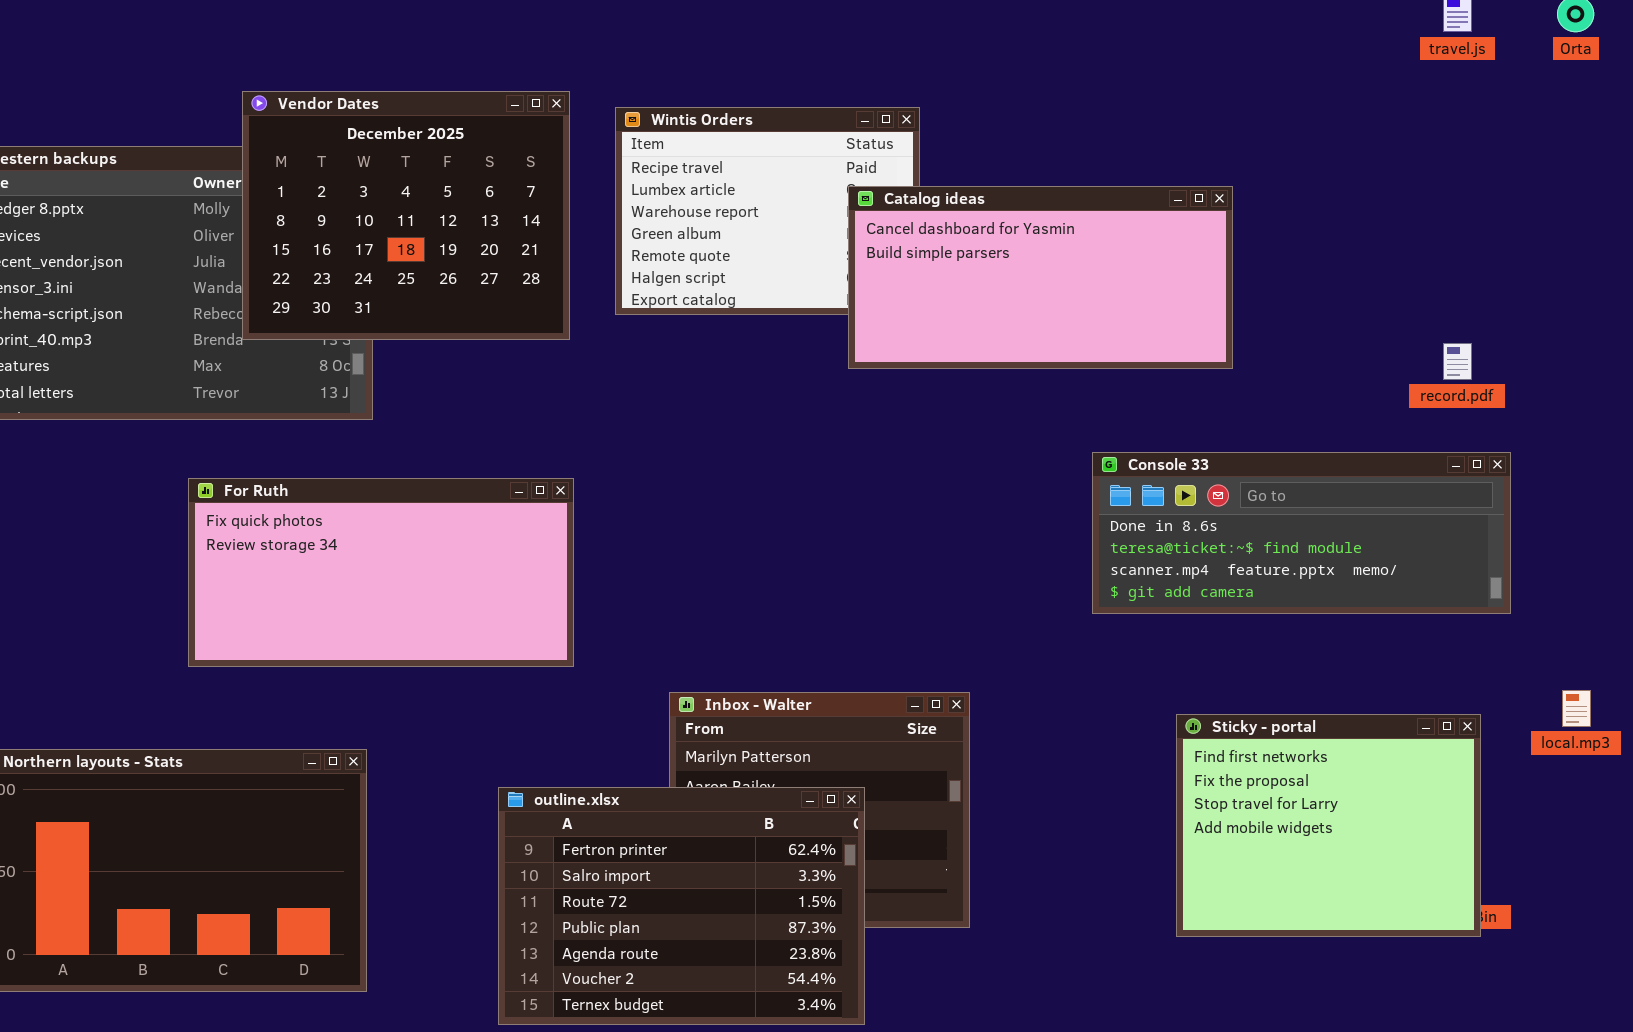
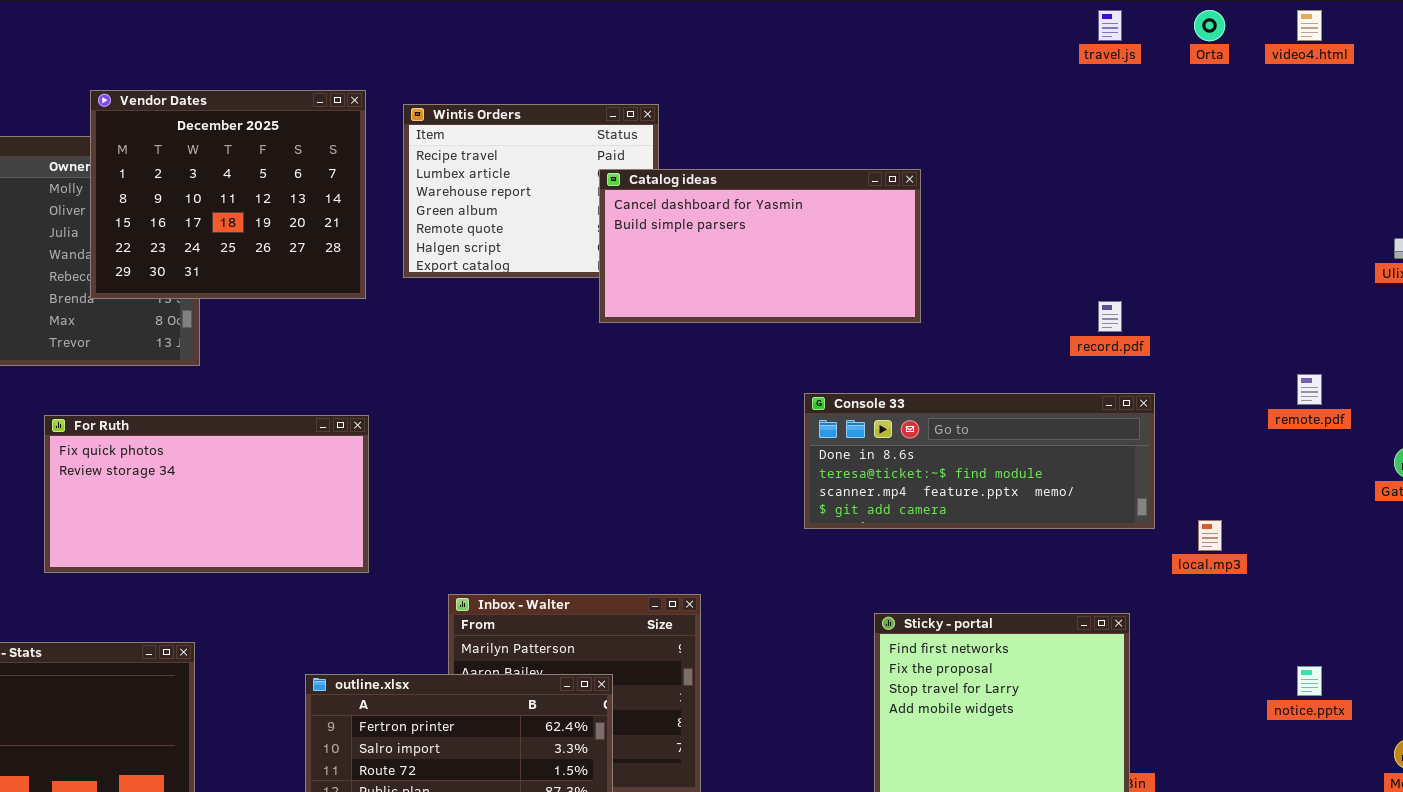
local.mp3: [1562,690,1591,727] -> [1198,520,1222,551], moved

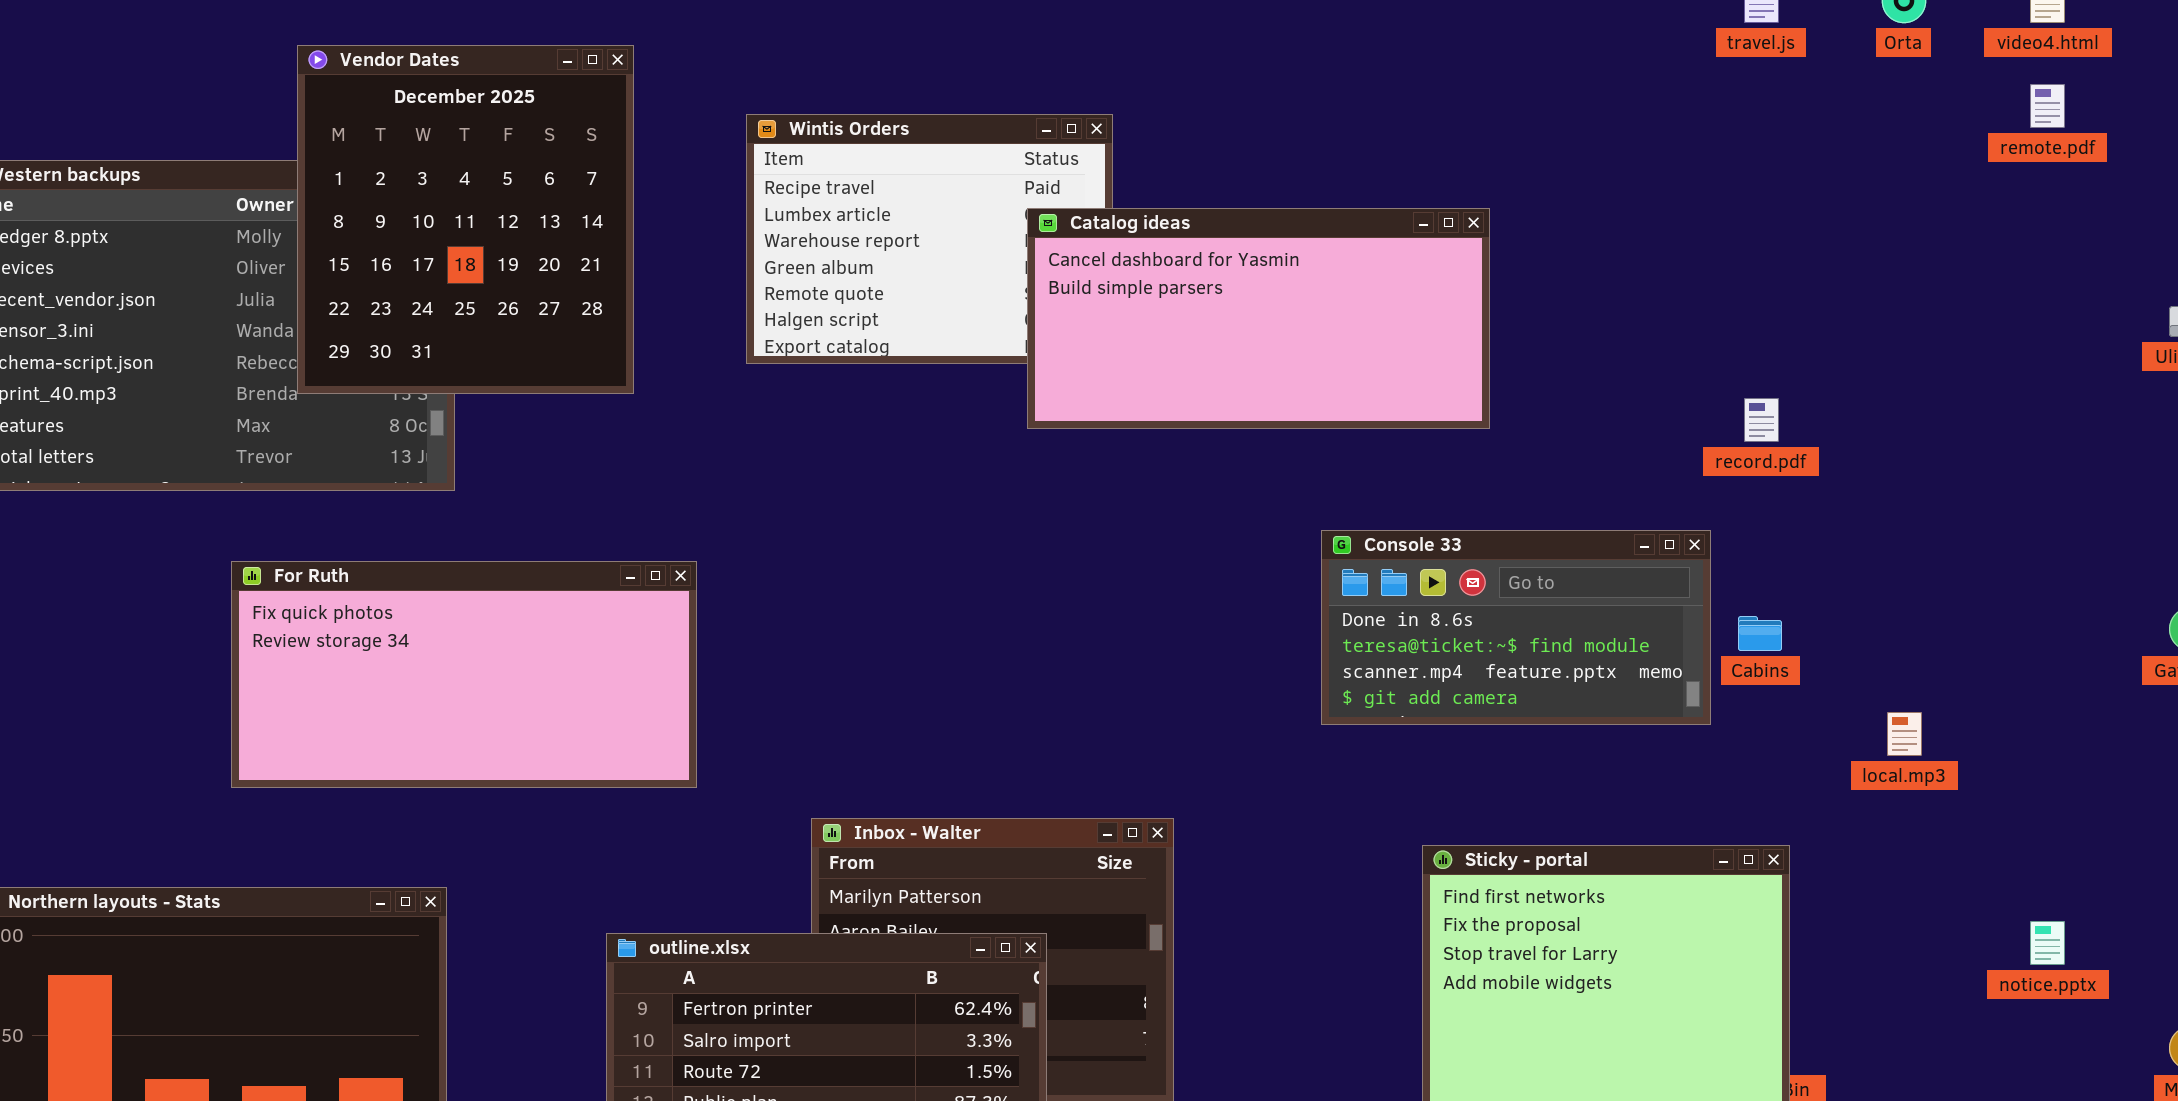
Vendor Dates: [90,90,366,299] -> [297,45,634,394], resized
remote.pdf: [1297,374,1322,405] -> [2030,84,2065,128], moved
Console 33: [804,393,1155,529] -> [1321,530,1711,725], resized

